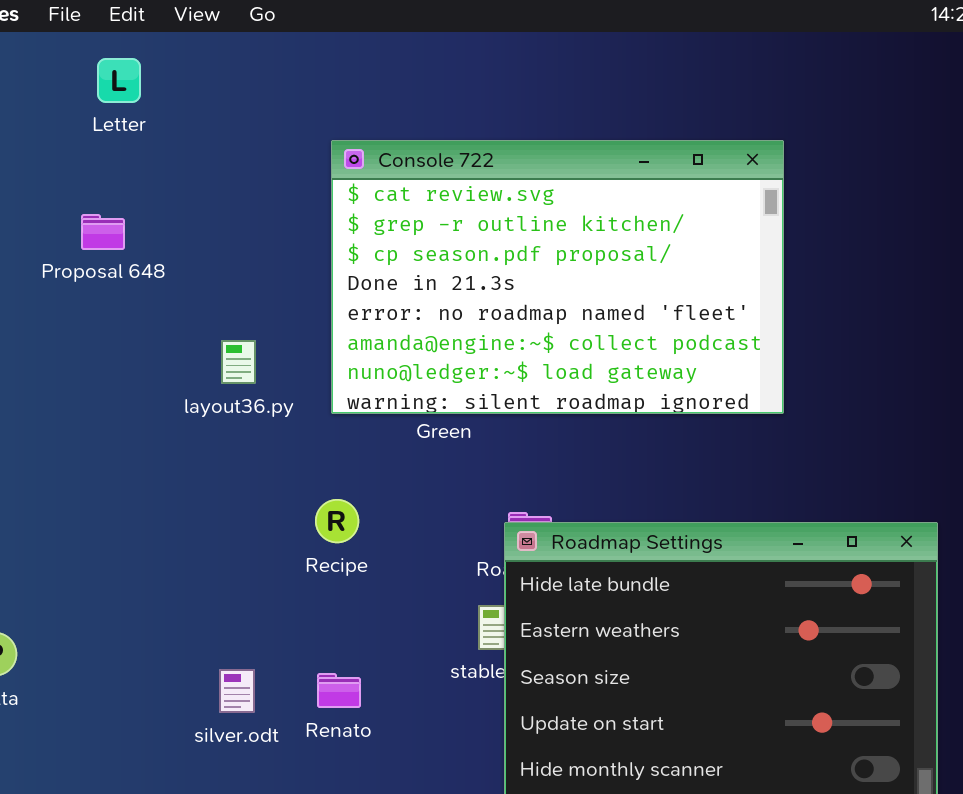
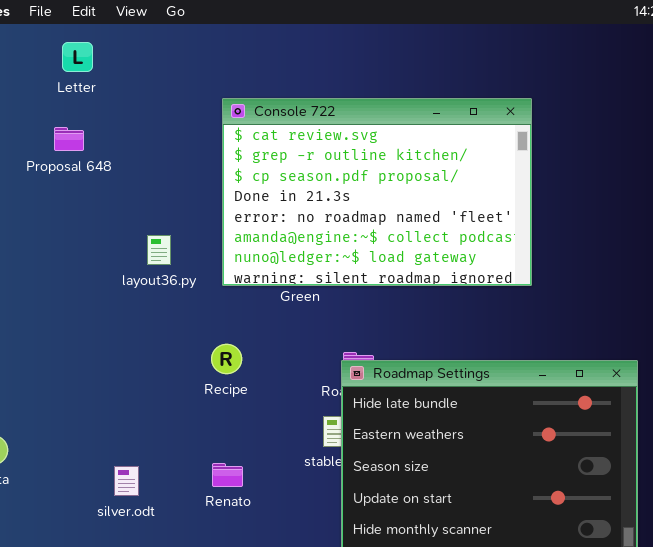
Proposal 648: [81,214,125,250] -> [54,127,84,151], moved
silver.odt: [219,669,255,713] -> [114,466,139,496], moved

